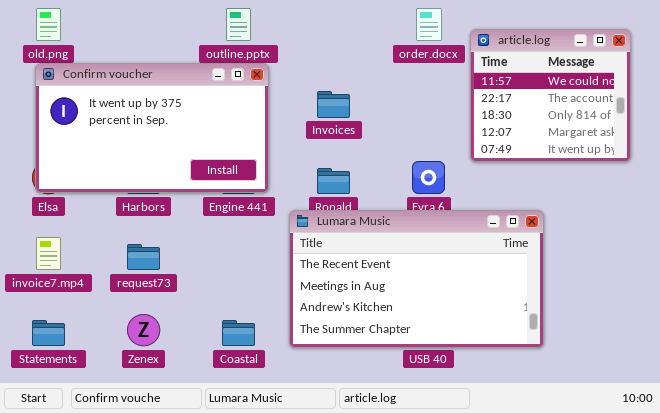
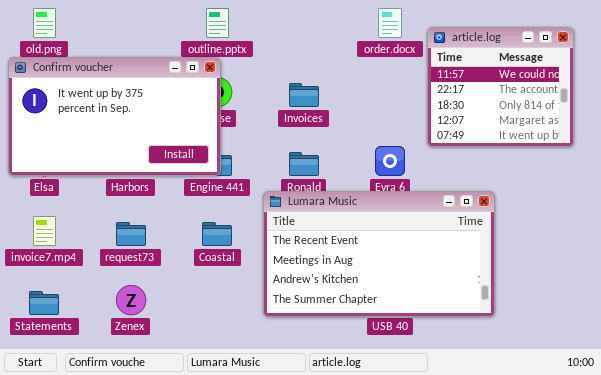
Confirm voucher: [35,63,269,193] -> [8,57,221,176], moved
Coastal: [222,320,255,346] -> [202,222,232,246], moved

